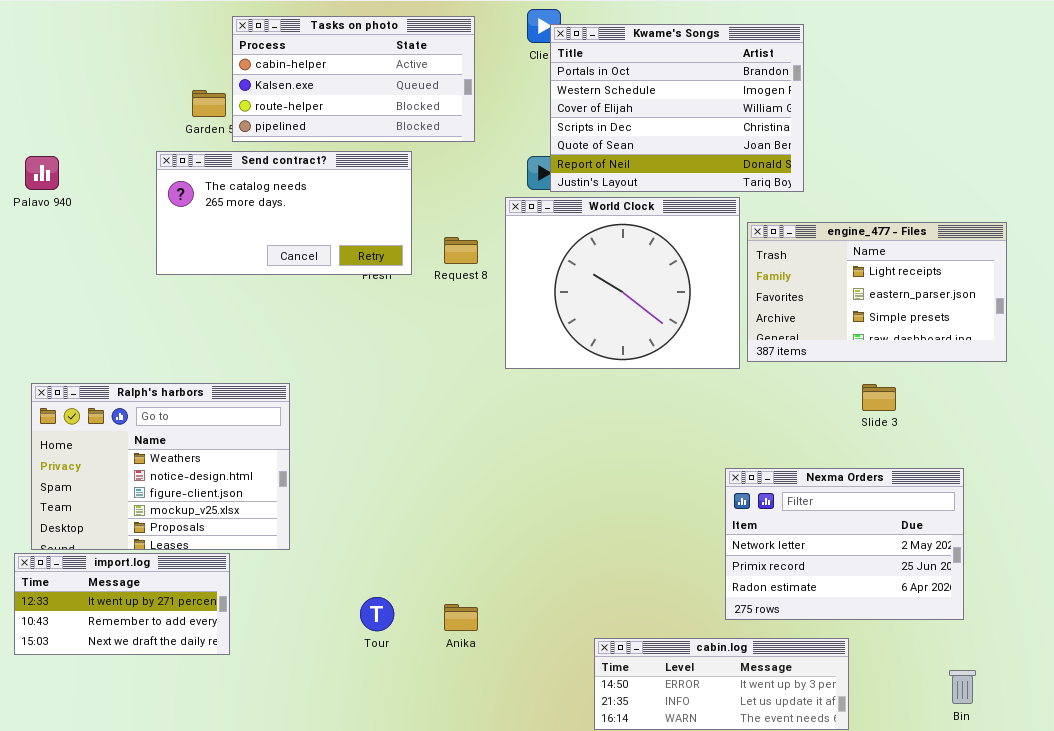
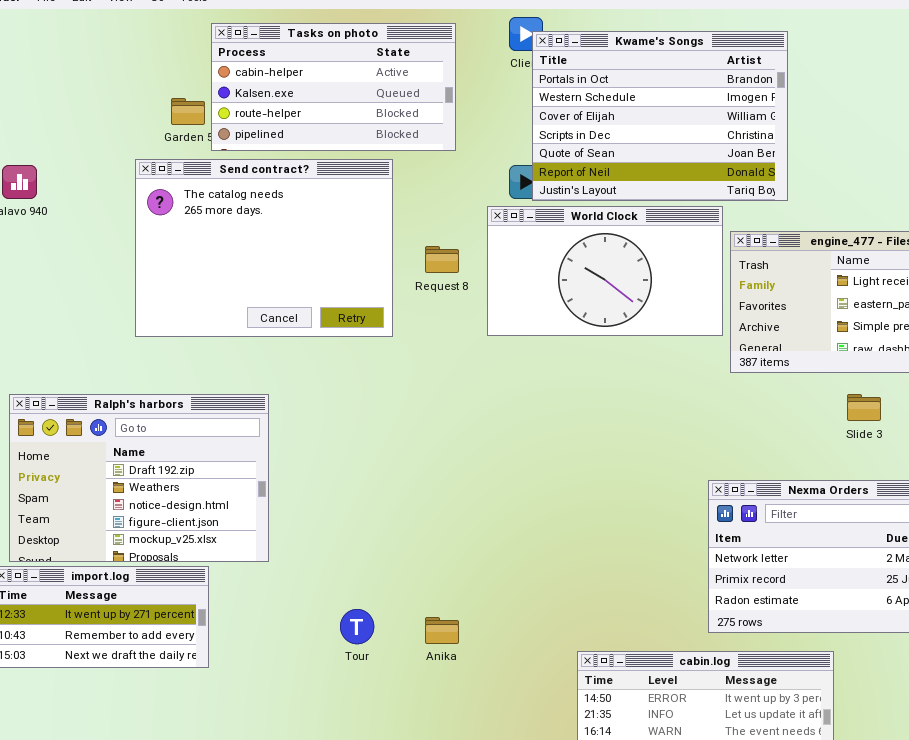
Send contract?: [156,151,412,275] -> [135,159,393,337], resized
World Clock: [505,197,740,369] -> [487,206,723,336], resized
Ralph's harbors: [31,383,290,550] -> [9,394,269,562], scrolled up 1 row

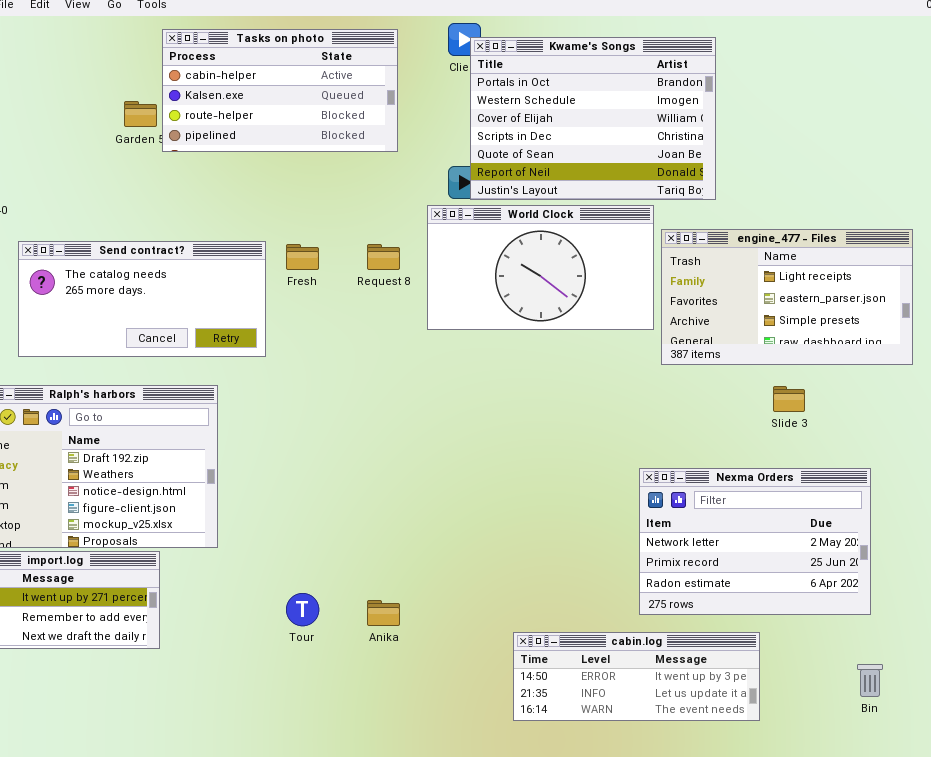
Send contract?: [135,159,393,337] -> [18,241,266,357], moved, resized

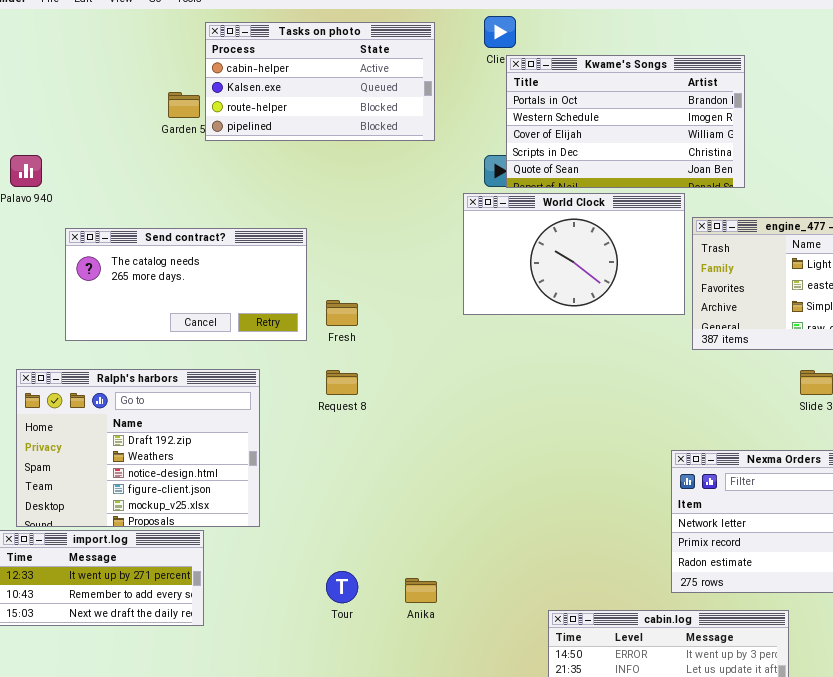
Kwame's Songs: [470,37,716,200] -> [506,55,745,188], resized
Fresh: [286,244,319,270] -> [326,300,358,326], moved
Request 8: [367,244,400,270] -> [326,370,358,395], moved

